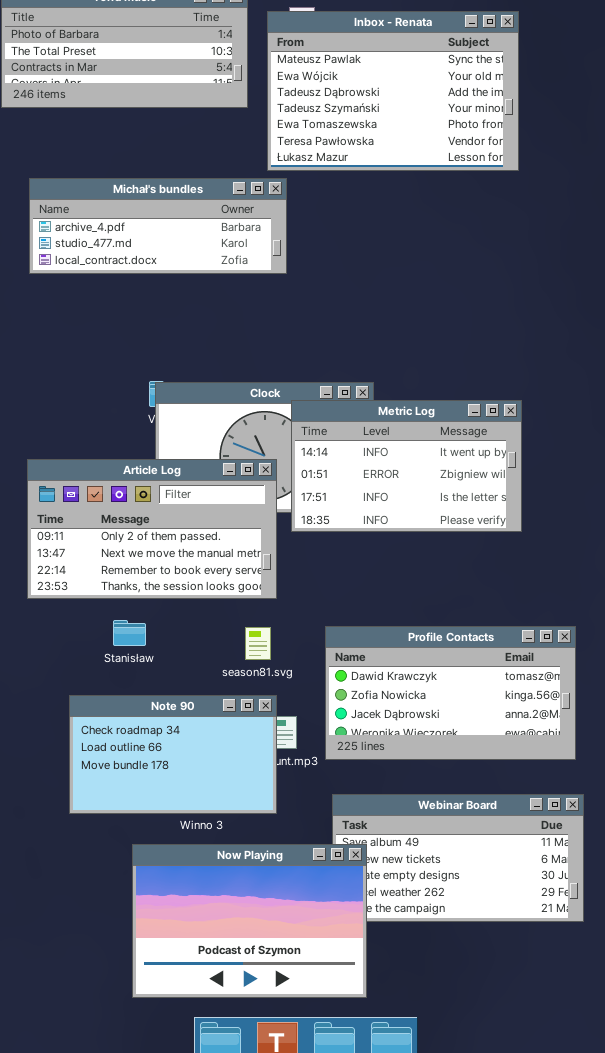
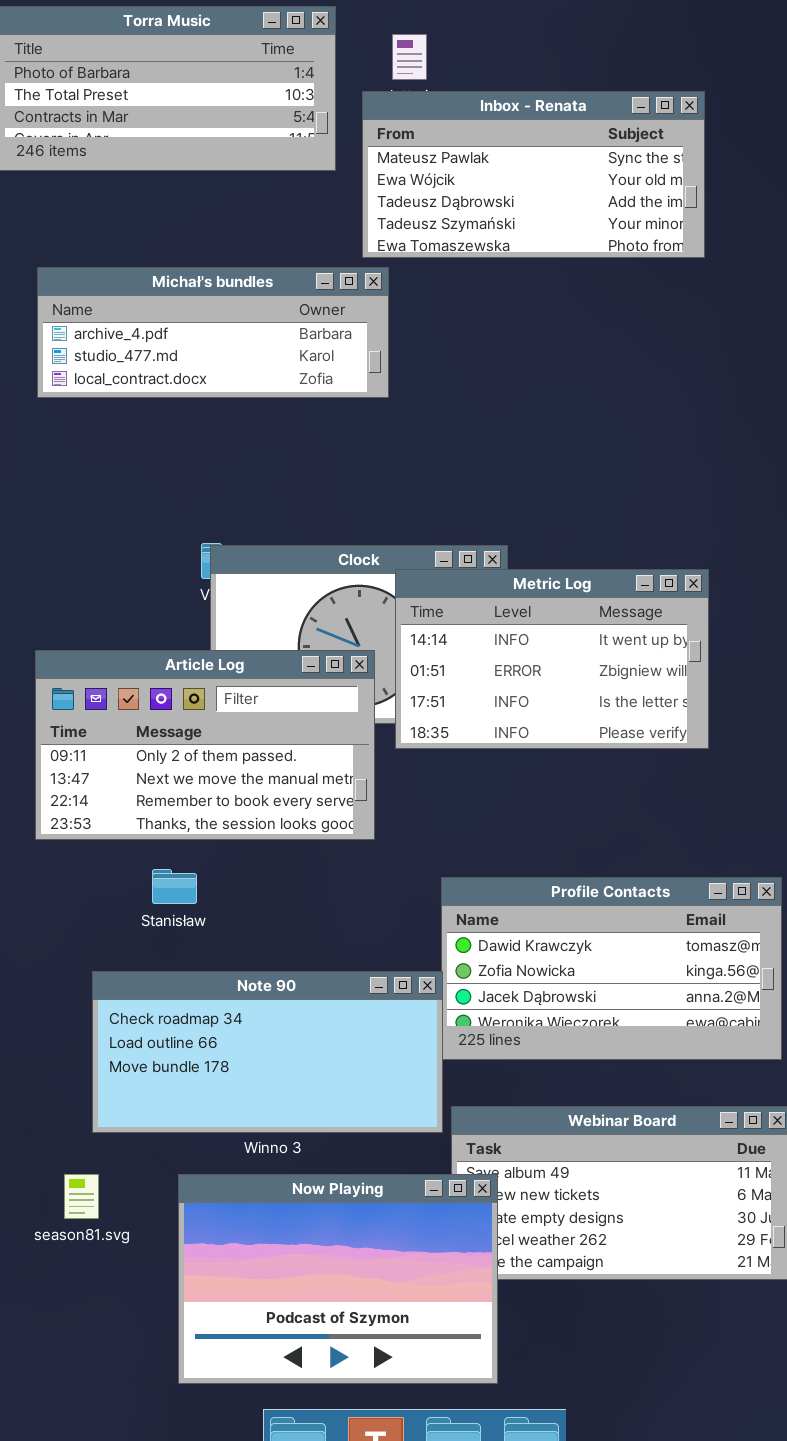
Inbox - Renata: [267,11,519,171] -> [362,91,705,258], resized
season81.svg: [245,627,271,660] -> [64,1174,99,1219], moved
Note 90: [69,695,277,814] -> [92,971,443,1133], resized

